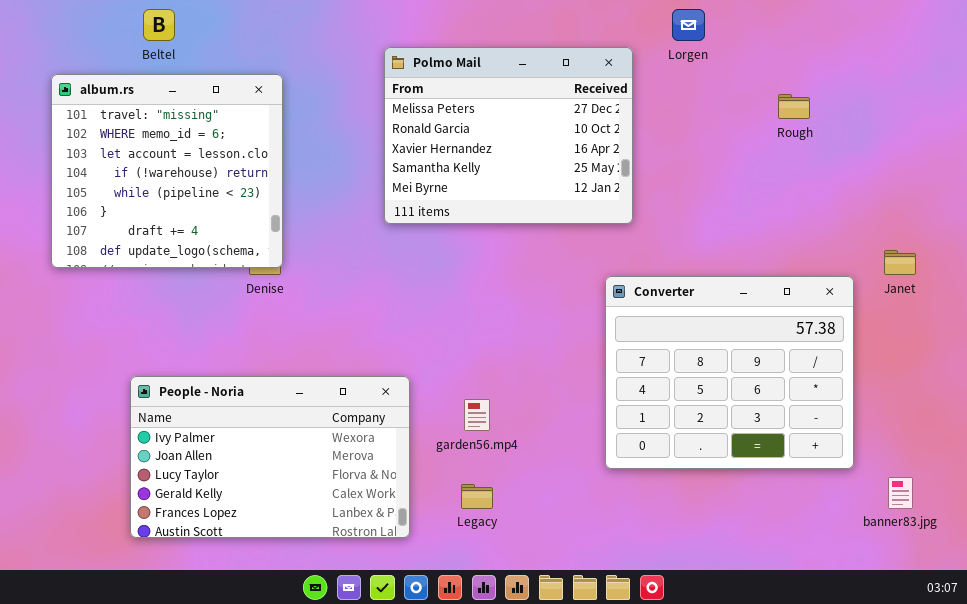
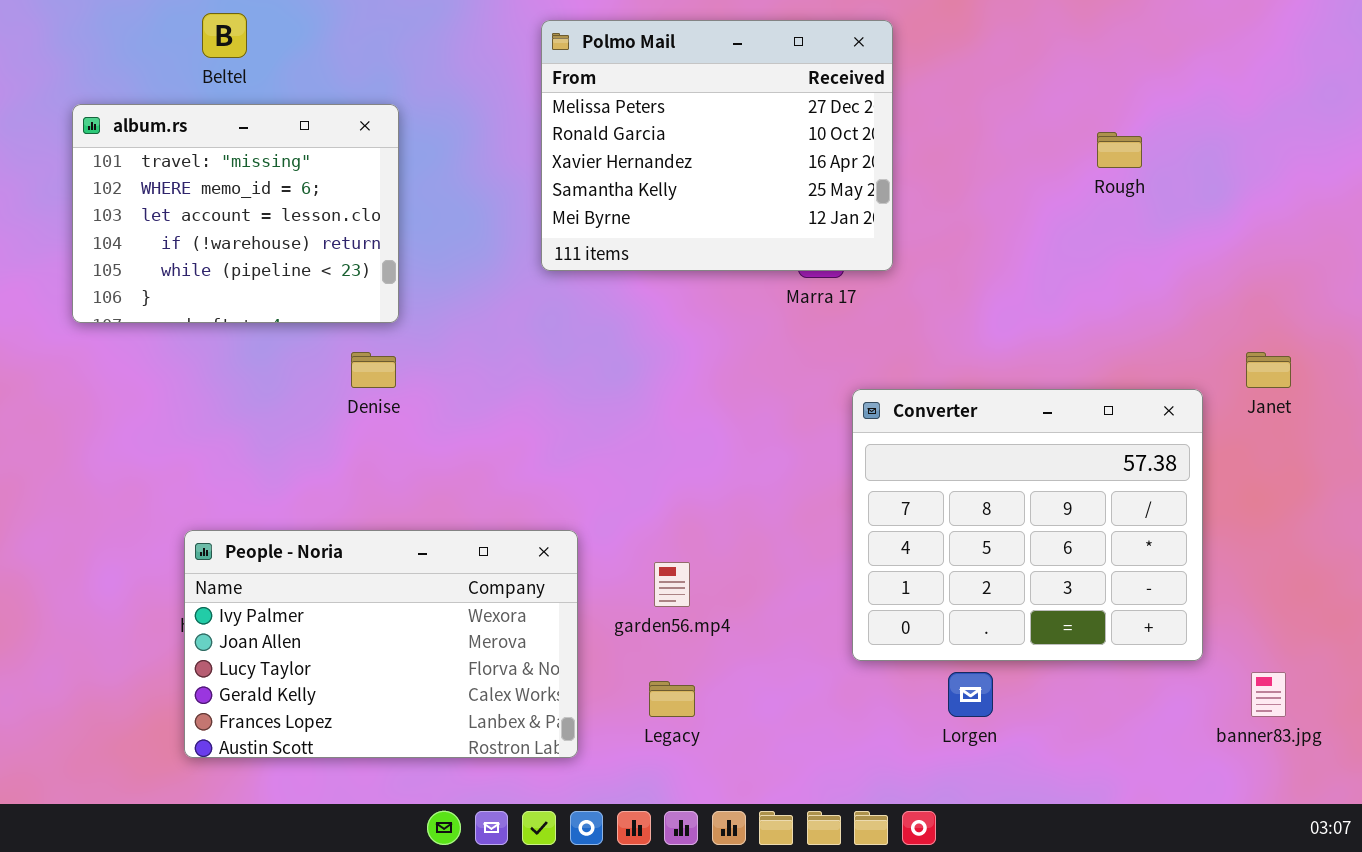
Lorgen: [672,9,705,41] -> [948,672,993,717], moved
Polmo Mail: [384,47,633,224] -> [541,20,893,271], moved
album.rs: [51,74,283,268] -> [72,104,399,323], resized

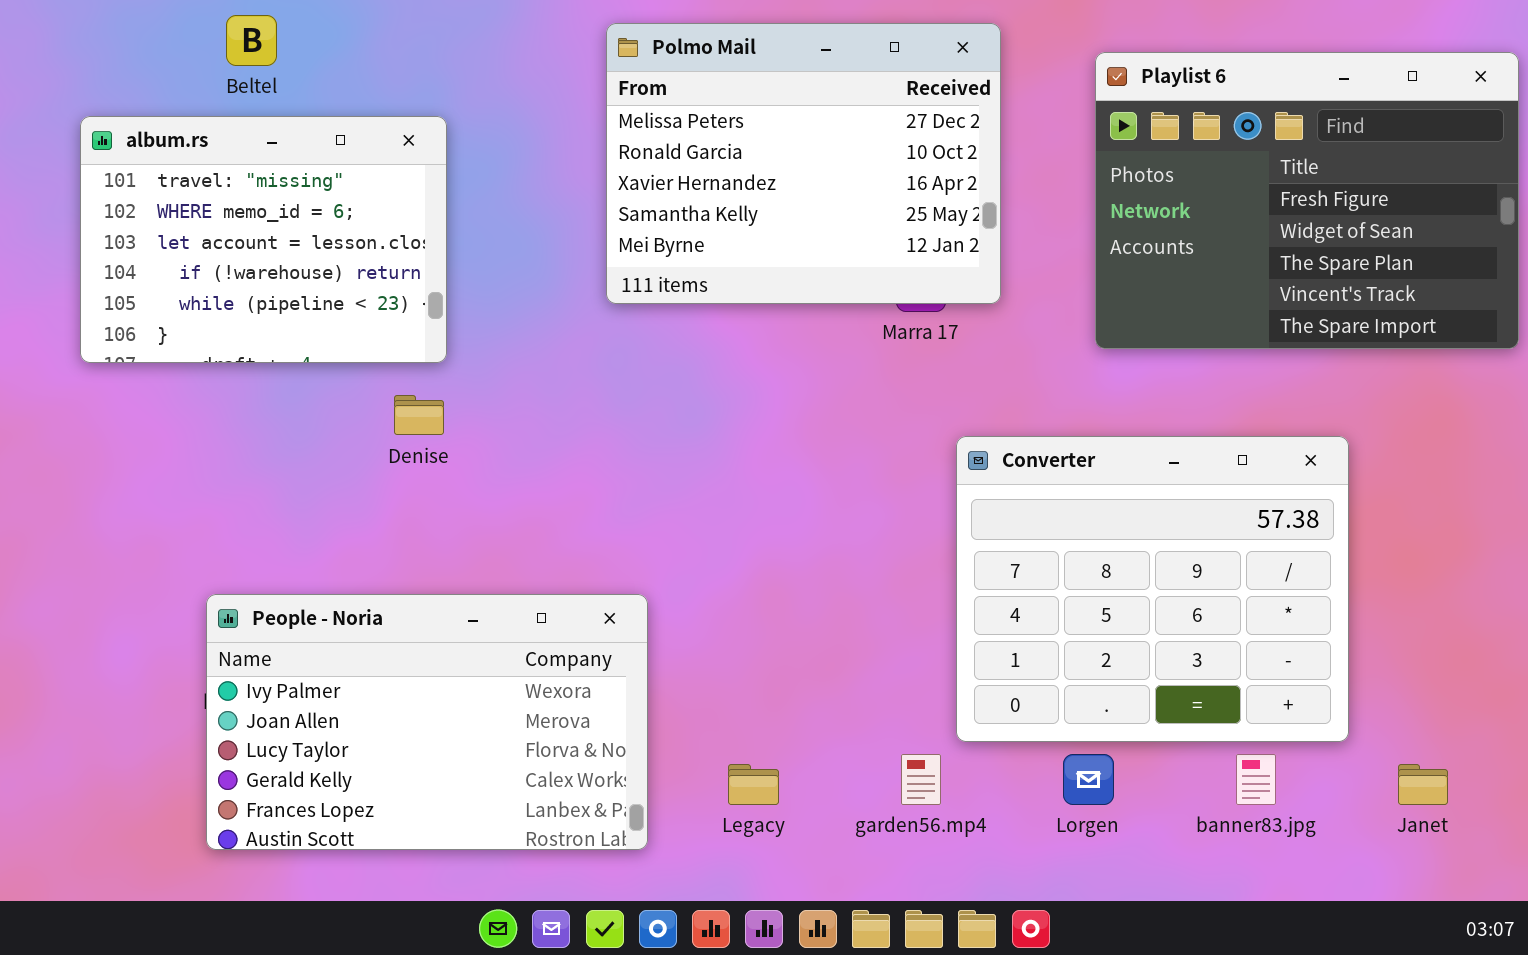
Playlist 6: none -> [1095,52,1519,349], opened
Janet: [1246,352,1291,388] -> [1398,764,1448,805], moved
garden56.mp4: [654,562,690,607] -> [901,754,941,805], moved
banner83.jpg: [1251,672,1286,717] -> [1236,754,1276,805], moved

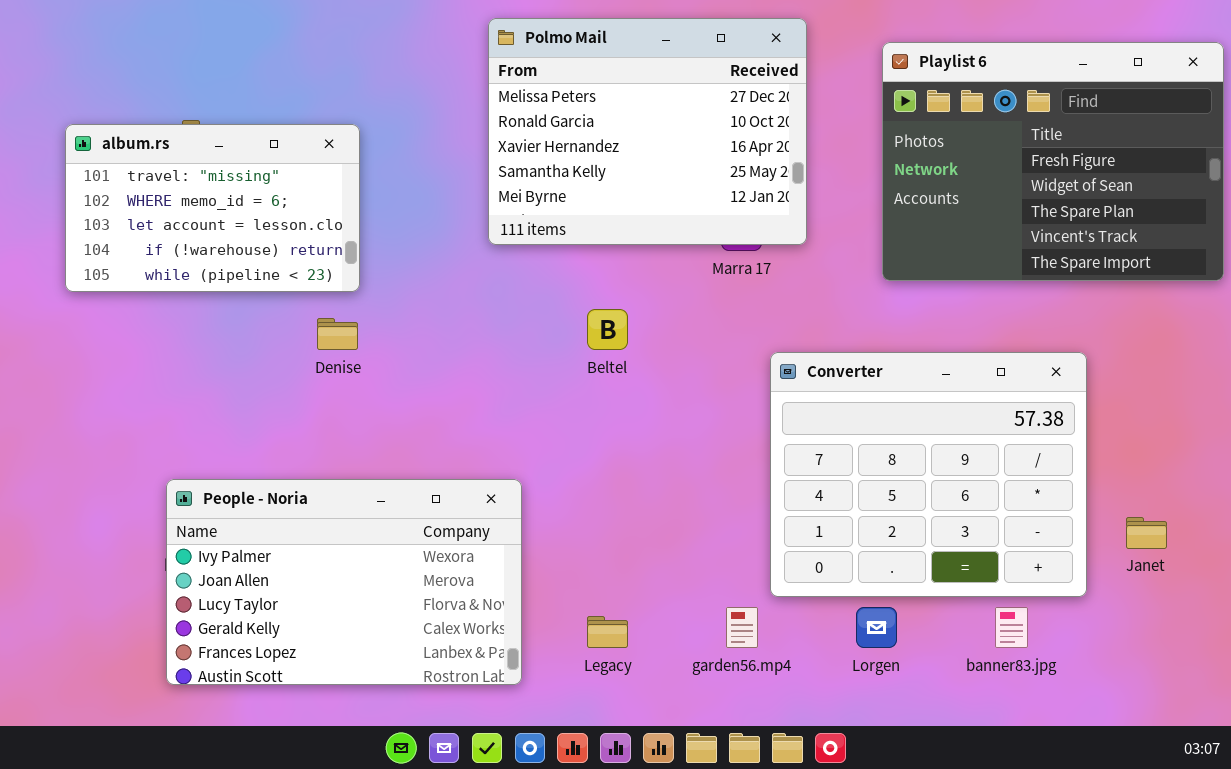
Beltel: [226,15,277,66] -> [587,309,628,350], moved
album.rs: [80,116,447,363] -> [65,124,360,292], resized
Janet: [1398,764,1448,805] -> [1126,517,1167,549], moved

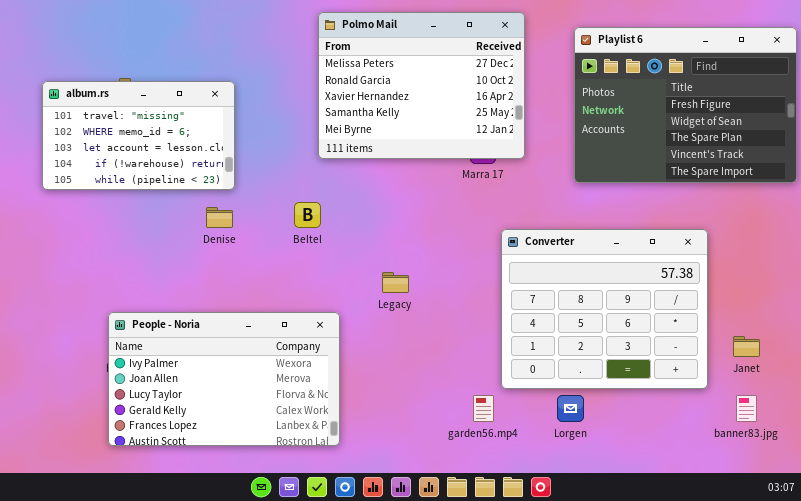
Beltel: [587,309,628,350] -> [294,202,321,228], moved
banner83.jpg: [995,607,1028,648] -> [736,395,757,422], moved
Legacy: [587,616,628,648] -> [382,272,409,293], moved

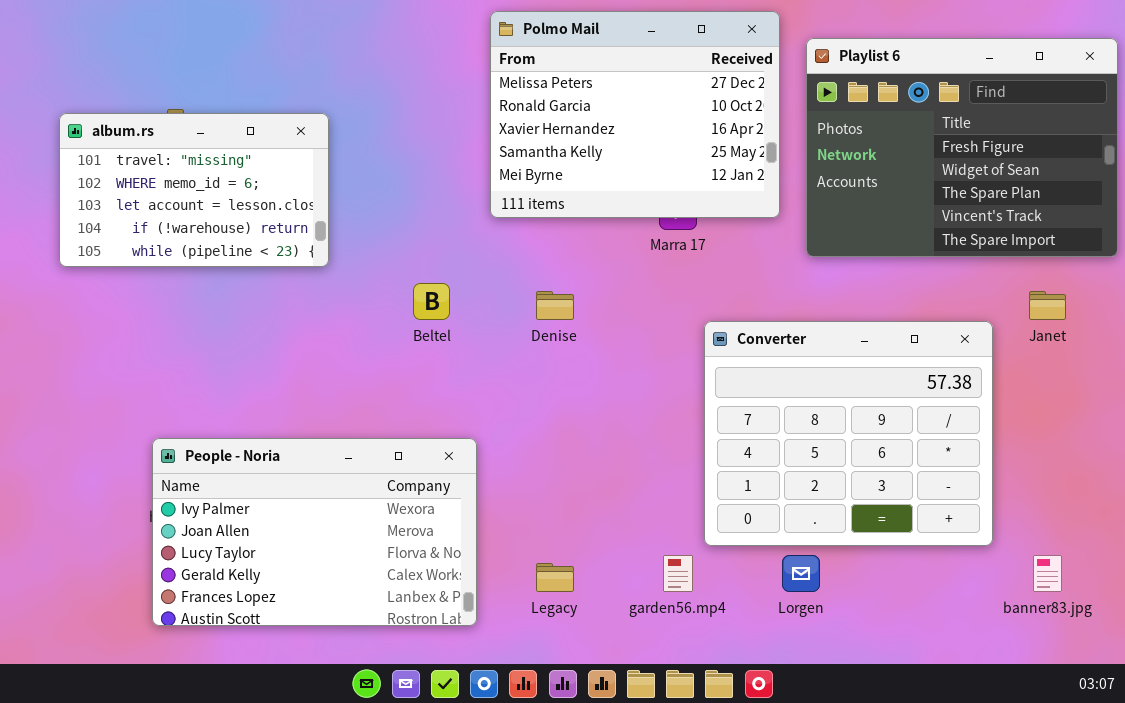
Polmo Mail: [318,12,525,159] -> [490,11,780,218], moved
Denise: [206,207,233,228] -> [536,291,574,320], moved
Legacy: [382,272,409,293] -> [536,563,574,592], moved
Janet: [733,336,760,357] -> [1029,291,1066,320], moved

